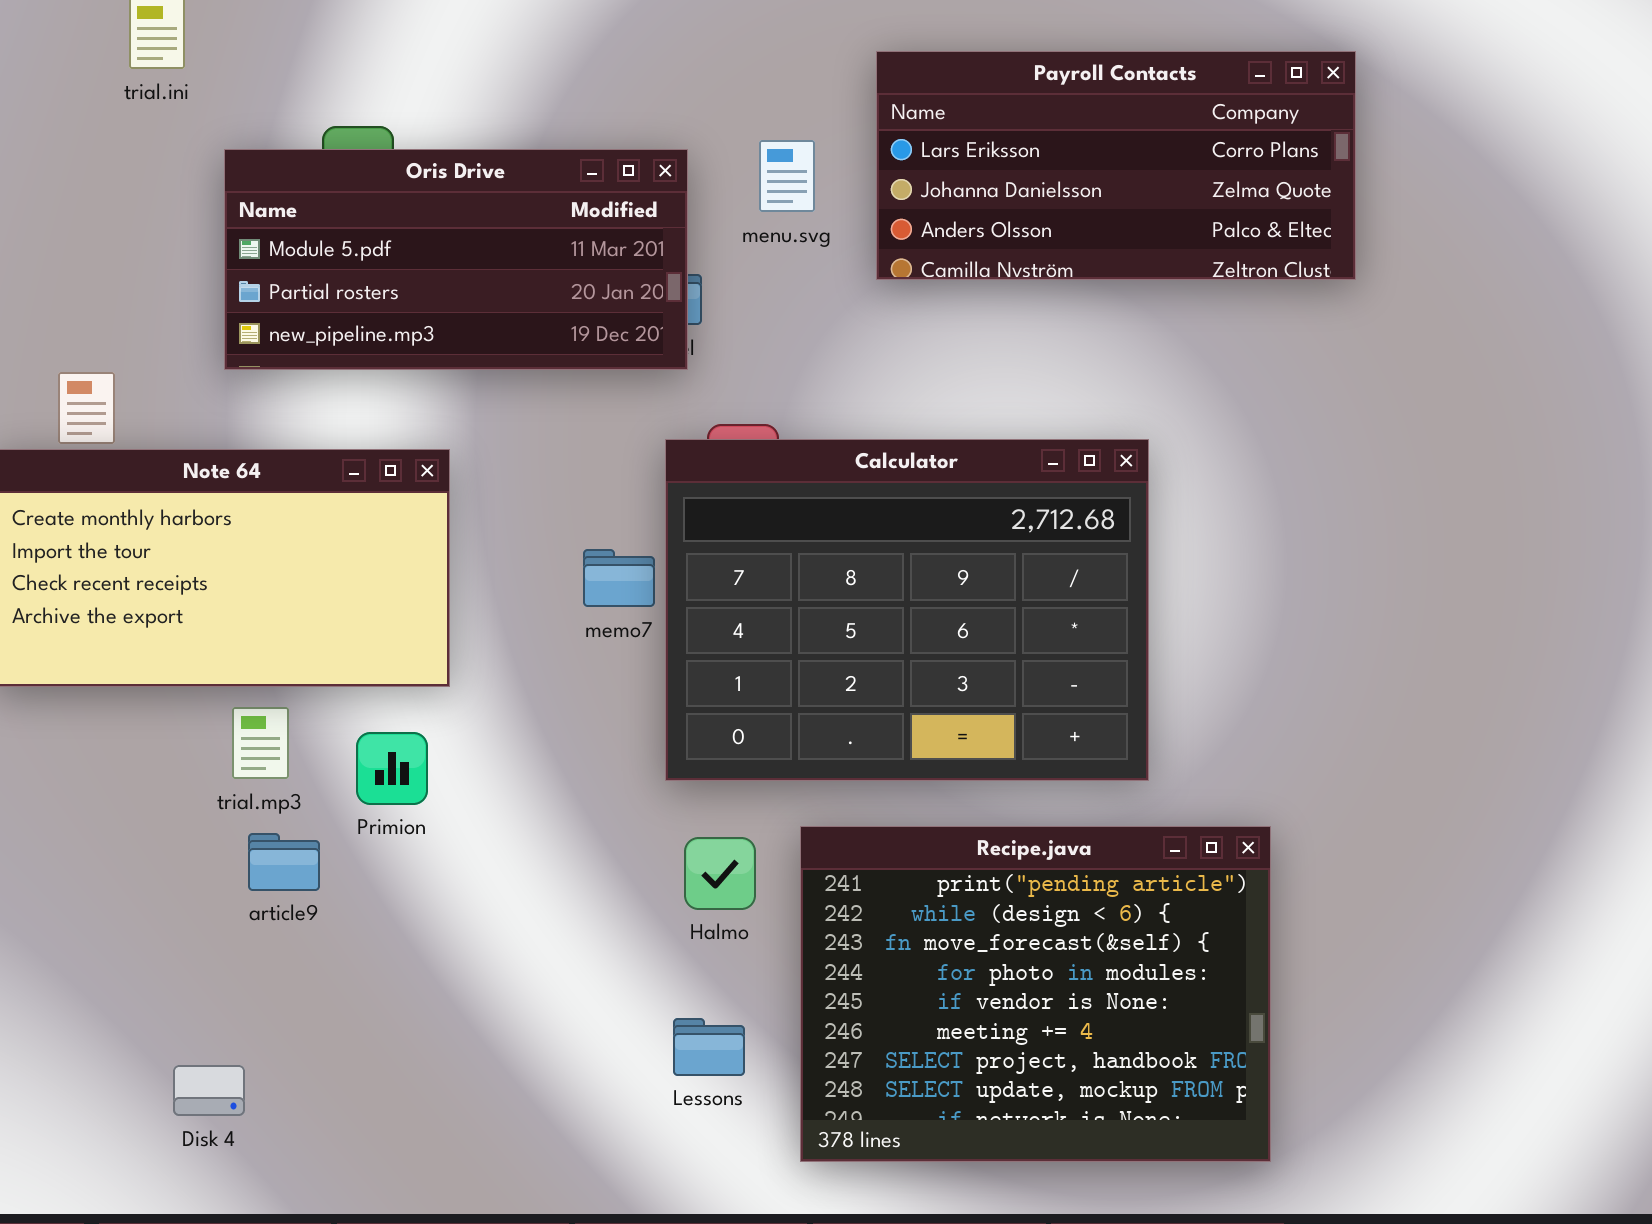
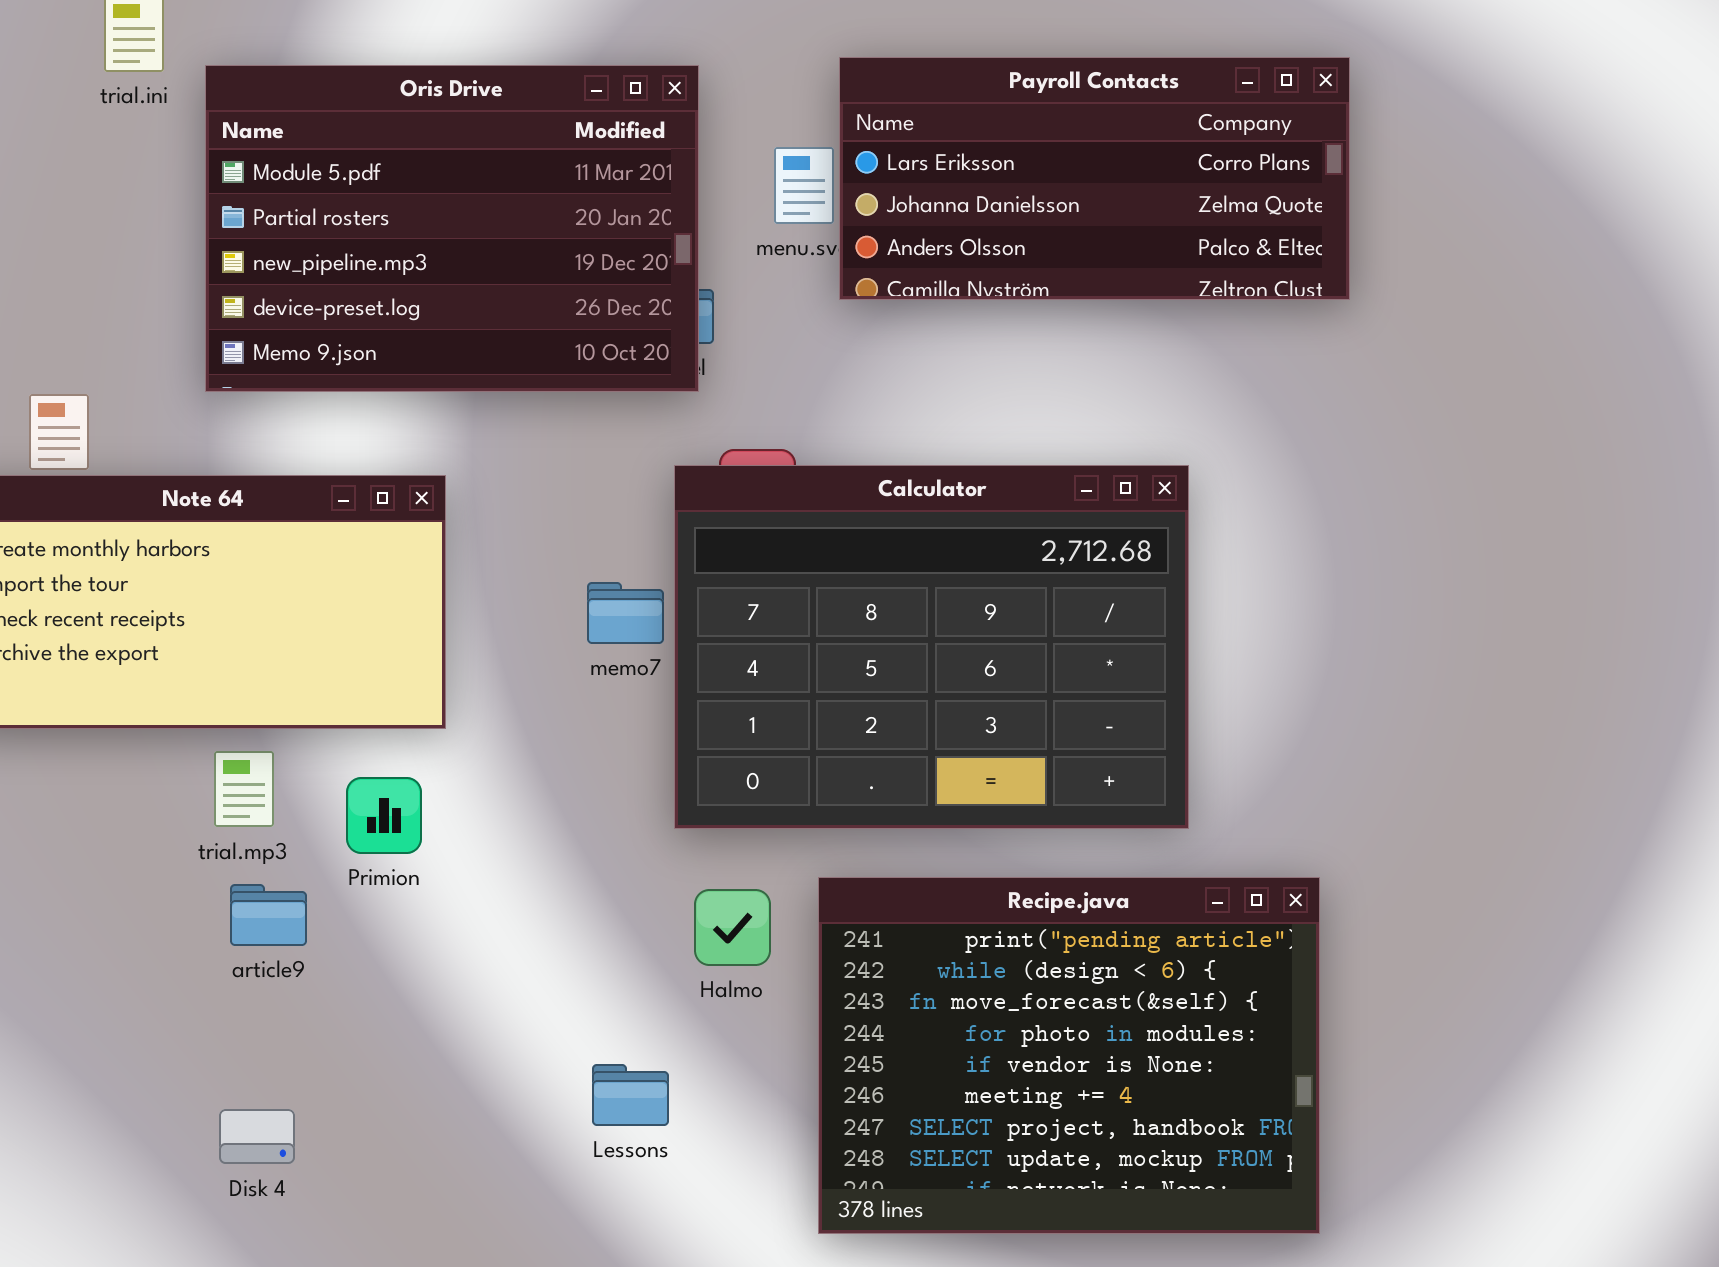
Payroll Contacts: [876,51,1356,280] -> [839,57,1350,300], moved
Oris Drive: [224,149,688,370] -> [205,65,699,392], resized
Lessons: [673,1018,745,1076] -> [592,1064,669,1126], moved
Disk 4: [173,1065,245,1116] -> [219,1109,295,1164], moved

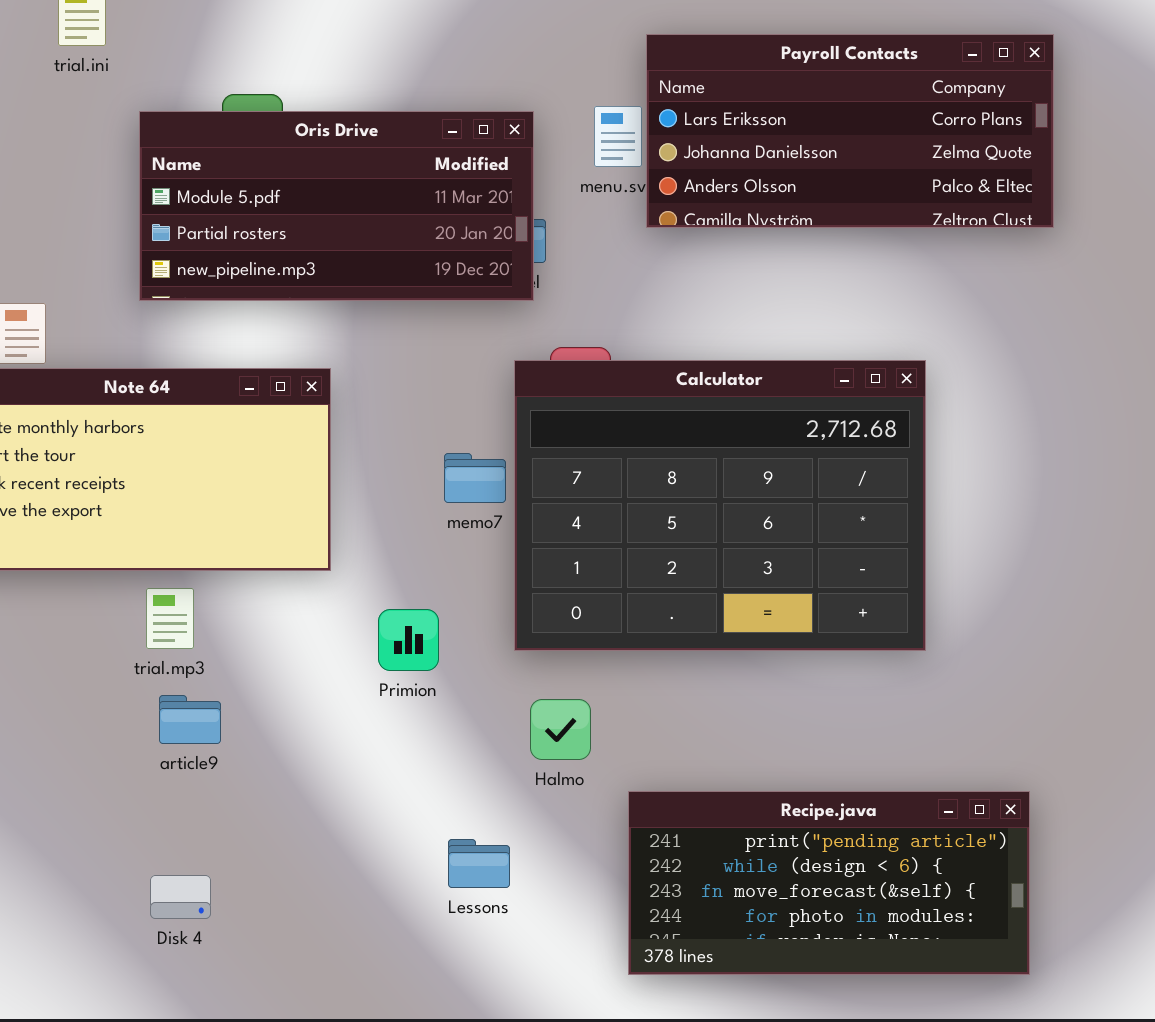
Oris Drive: [205,65,699,392] -> [139,111,534,301], resized
Primion: [346,777,422,854] -> [378,609,439,671], moved
Recipe.java: [818,877,1320,1234] -> [628,791,1030,975], resized

